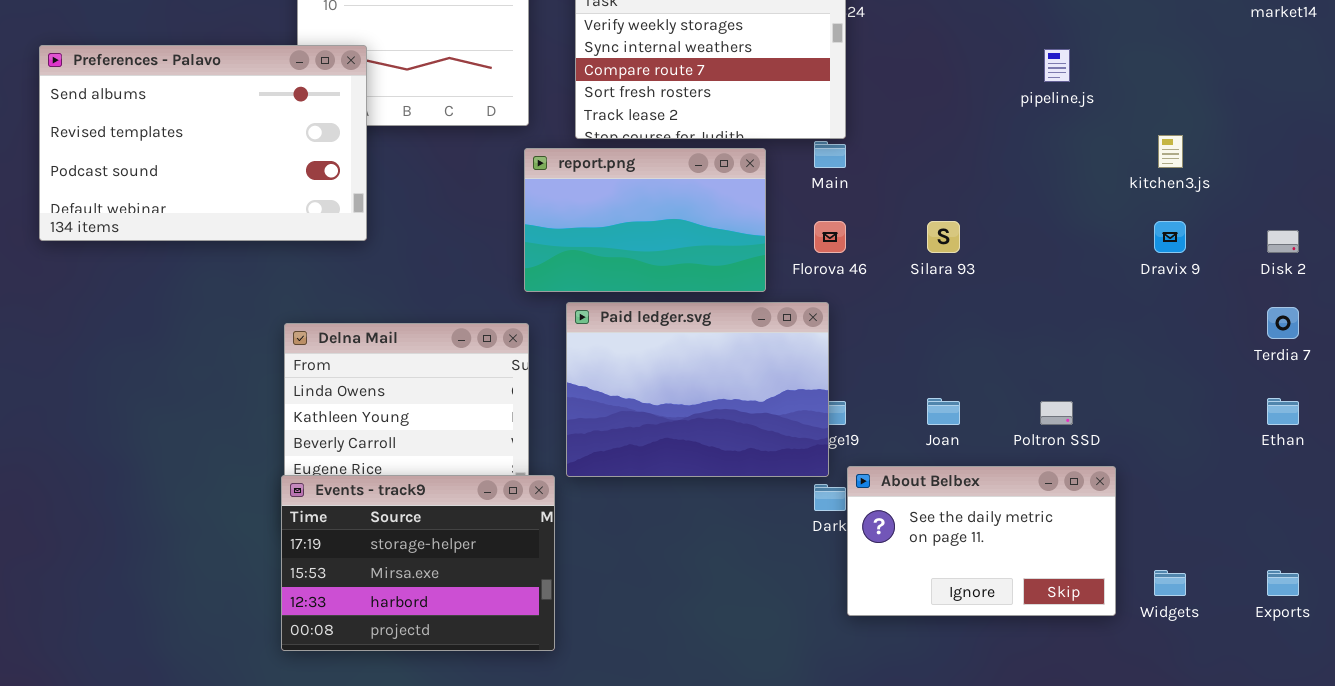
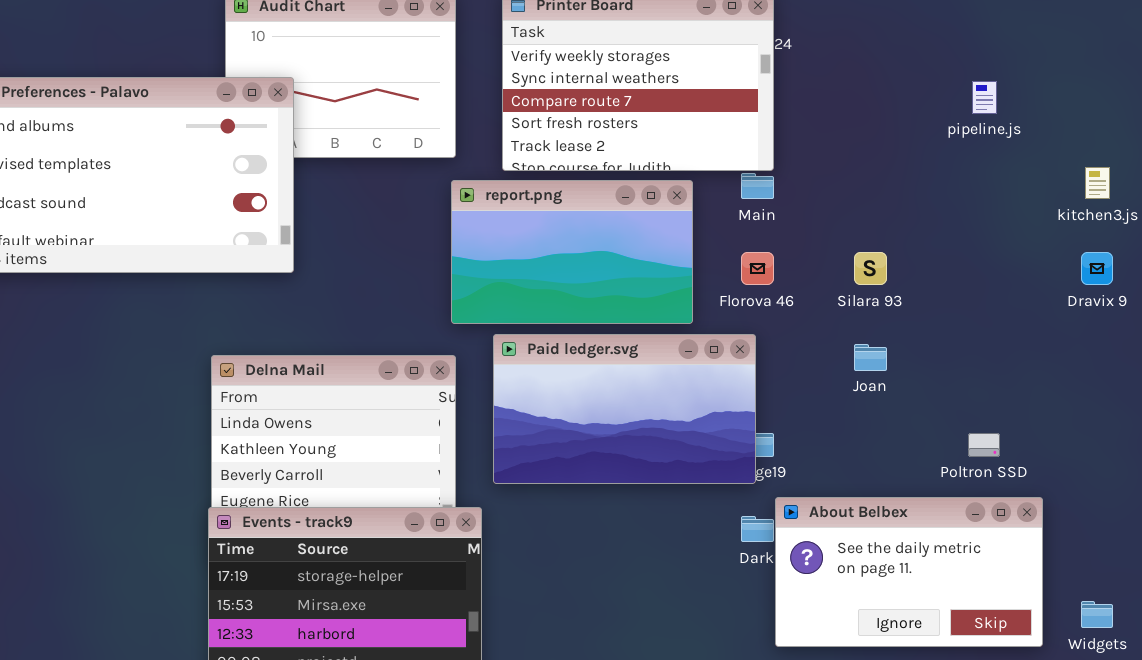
Paid ledger.svg: [566,302,829,477] -> [493,334,756,484], resized
Joan: [927,398,960,425] -> [854,344,887,371], moved

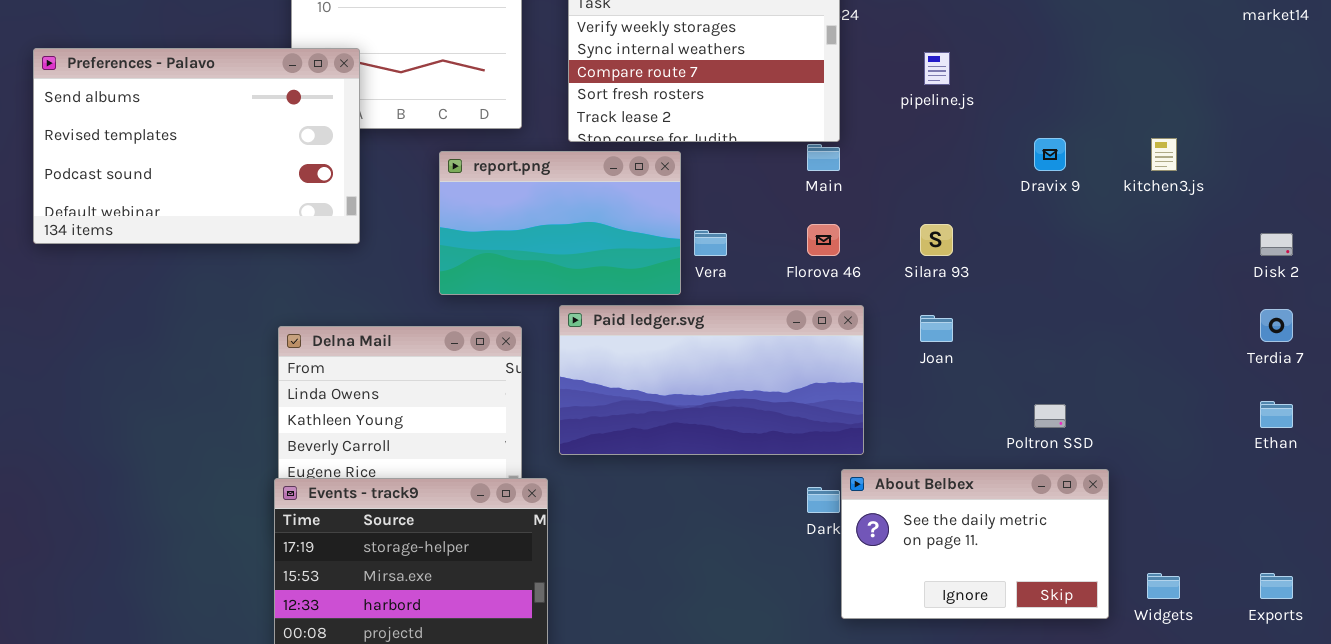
pipeline.js: [972,81,997,114] -> [924,52,950,85], moved
report.png: [451,180,693,324] -> [439,151,681,295], moved
Dravix 9: [1081,252,1113,285] -> [1034,138,1066,171], moved
Paid ledger.svg: [493,334,756,484] -> [559,305,864,455], resized

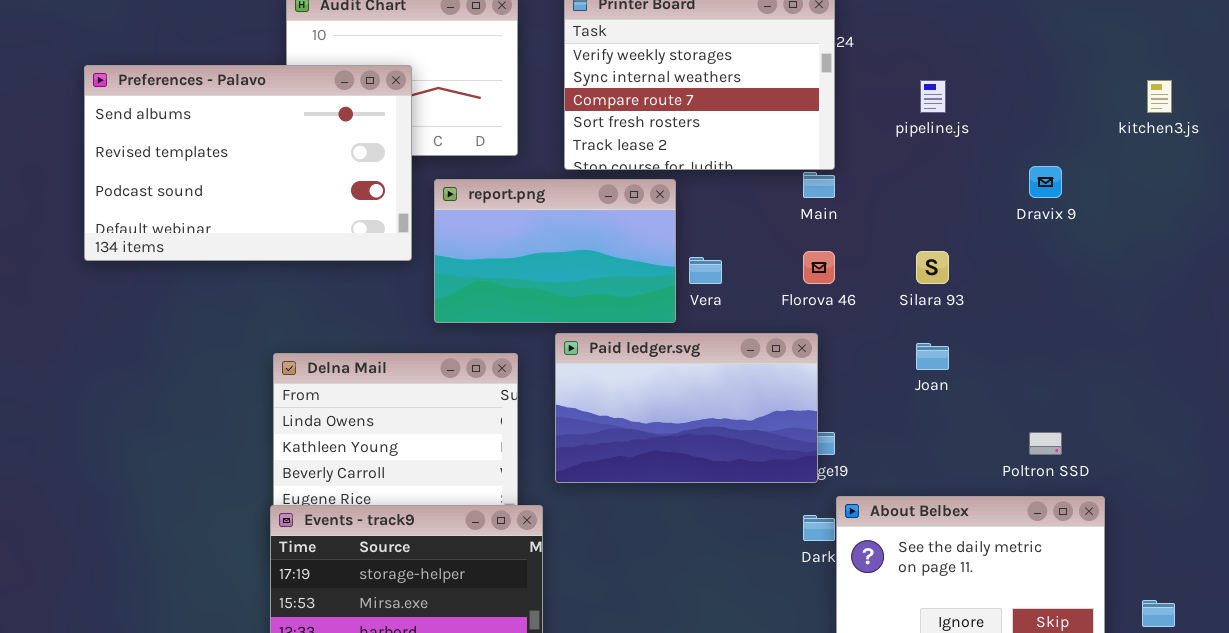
Preferences - Palavo: [33,48,360,244] -> [84,65,412,261], moved
kitchen3.js: [1151,138,1177,171] -> [1147,80,1172,113], moved
Paid ledger.svg: [559,305,864,455] -> [555,333,818,483], resized

